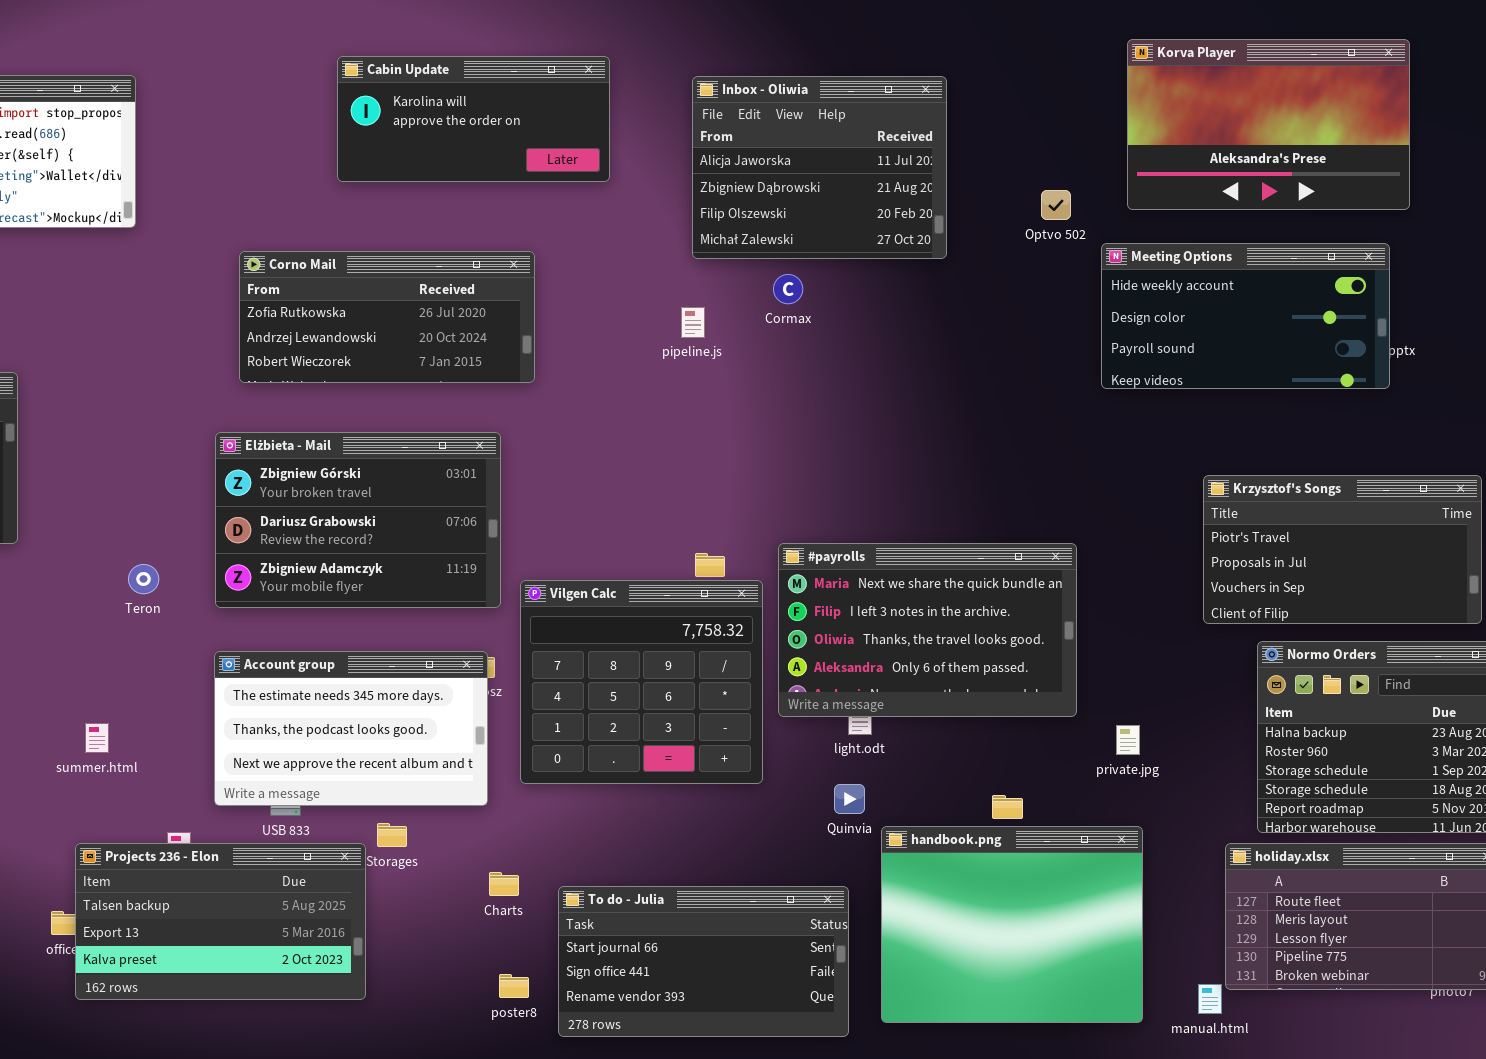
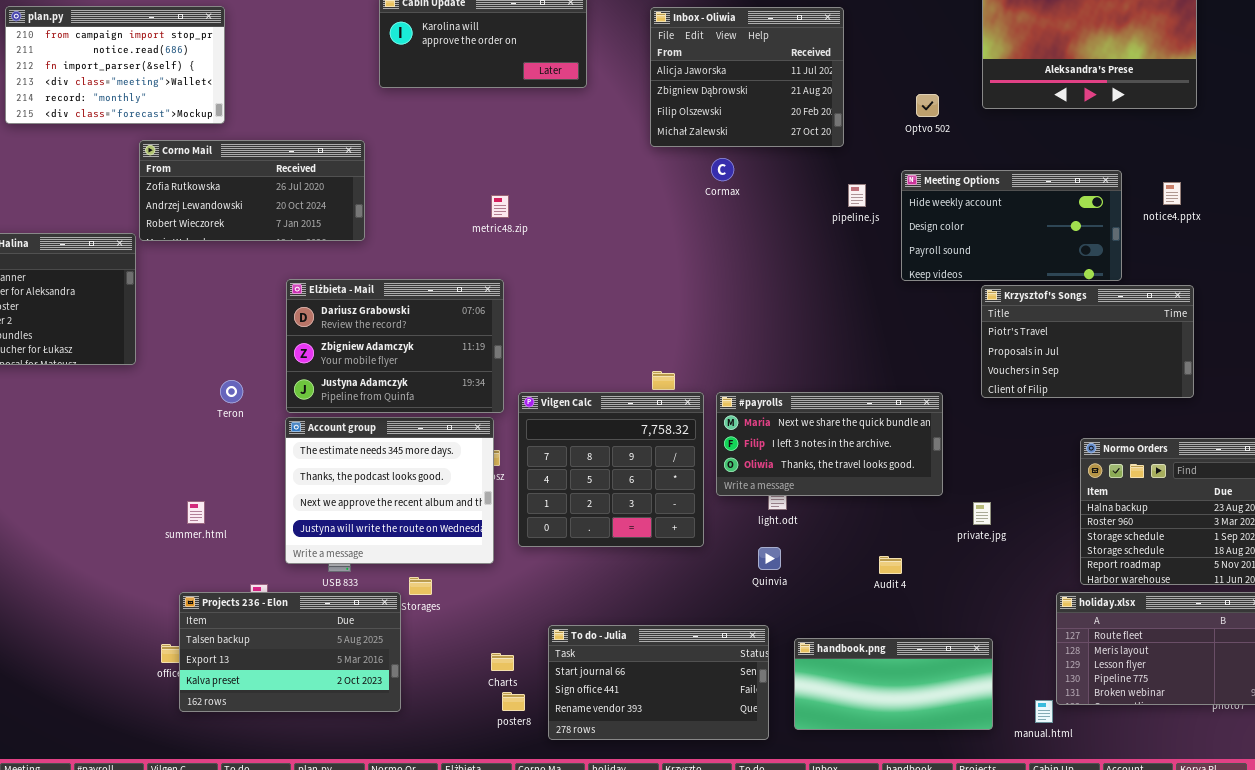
Meeting Options: [1101,243,1390,389] -> [901,170,1122,281], moved
Corno Mail: [239,251,535,383] -> [139,140,365,241], moved
pipeline.js: [681,307,705,338] -> [848,184,866,207], moved
Elżbieta - Mail: [215,432,501,608] -> [286,279,504,413], scrolled down 1 row
Krzysztof's Songs: [1203,475,1482,624] -> [981,285,1194,398], moved
#payrolls: [778,543,1077,717] -> [716,392,943,496], resized
Account group: [214,651,488,806] -> [285,417,494,564], resized
handbook.png: [881,826,1143,1023] -> [794,638,993,730], resized
Charts: [489,872,519,896] -> [491,653,514,671], moved

